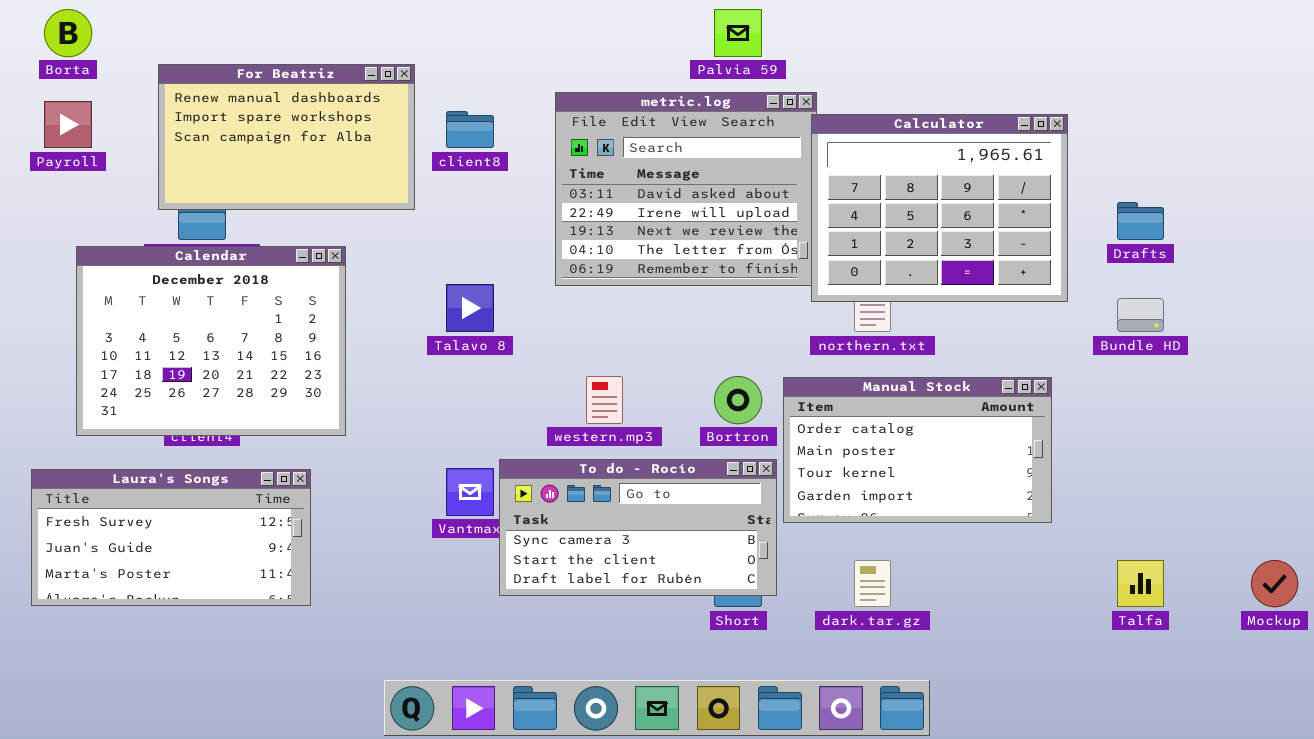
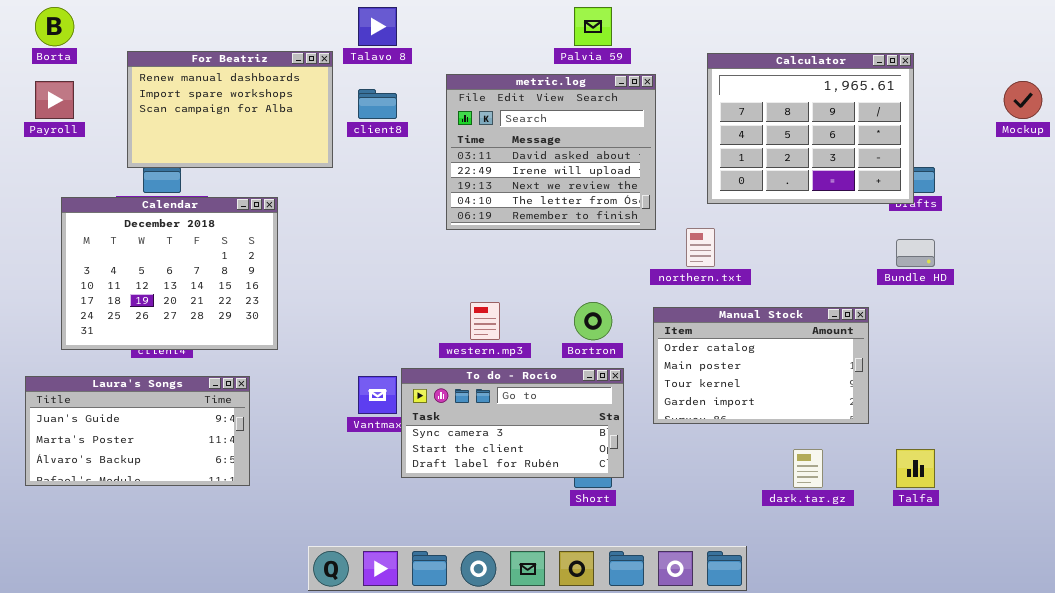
Calculator: [811,114,1068,302] -> [707,53,914,204], moved
Talavo 8: [446,284,494,332] -> [358,7,397,46], moved
Manual Stock: [783,377,1052,523] -> [653,307,869,424], moved
Laura's Songs: [31,469,311,606] -> [25,376,250,486], scrolled down 1 row
dark.tar.gz: [854,560,891,607] -> [793,449,823,488], moved
Mockup: [1251,560,1298,607] -> [1004,81,1042,119], moved

